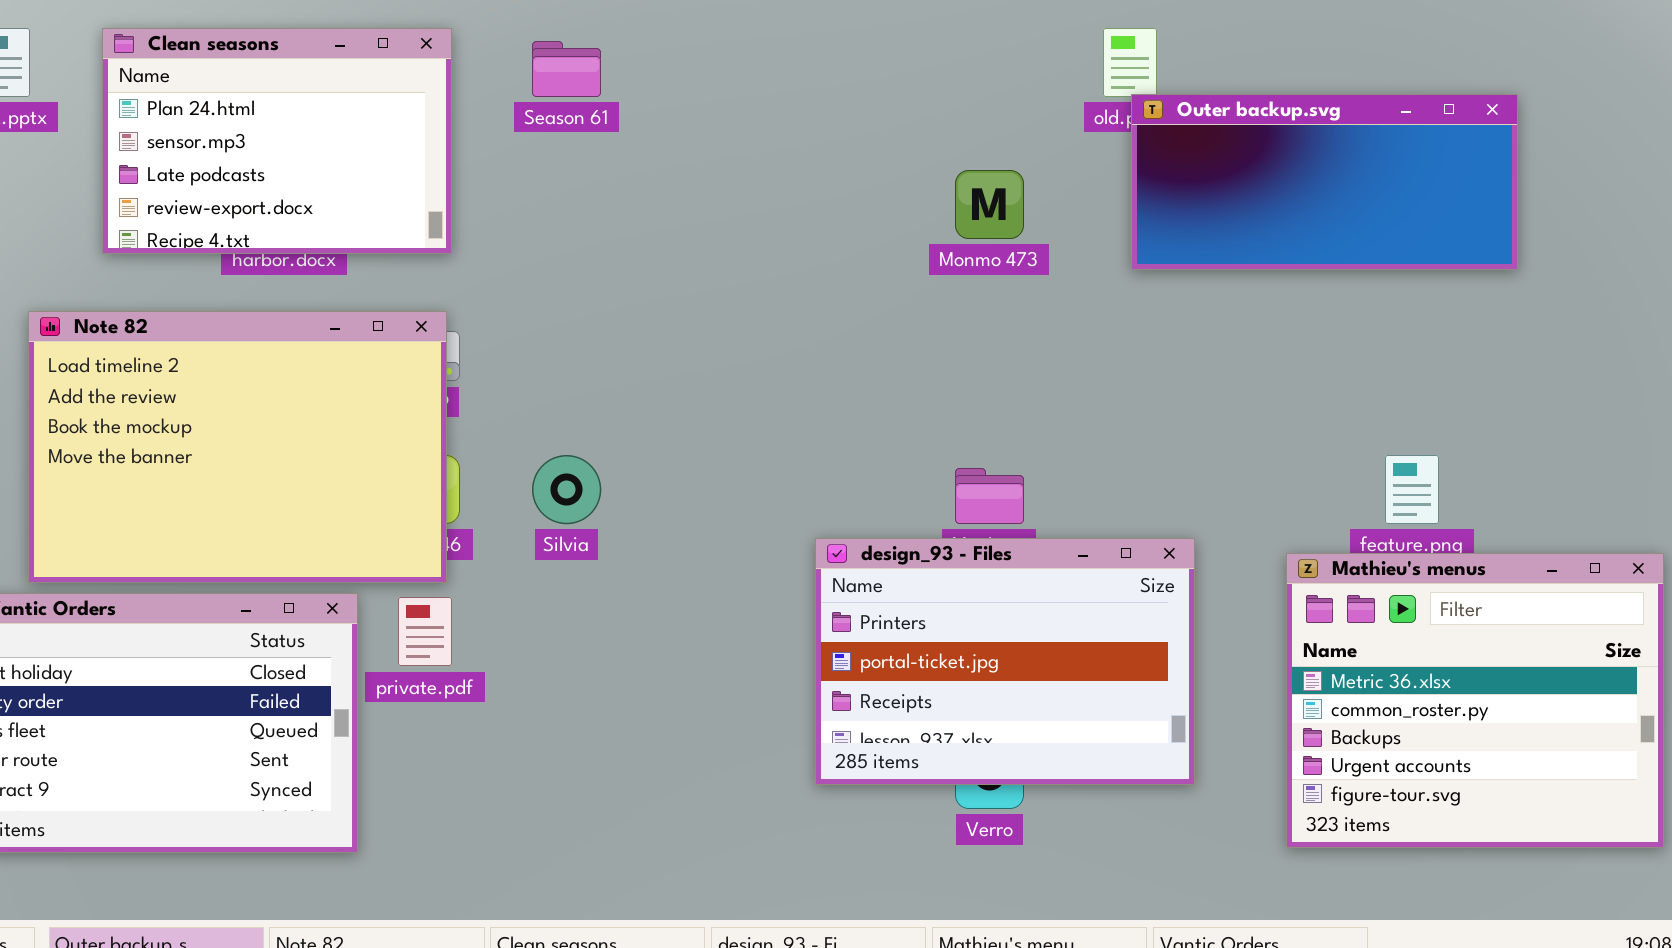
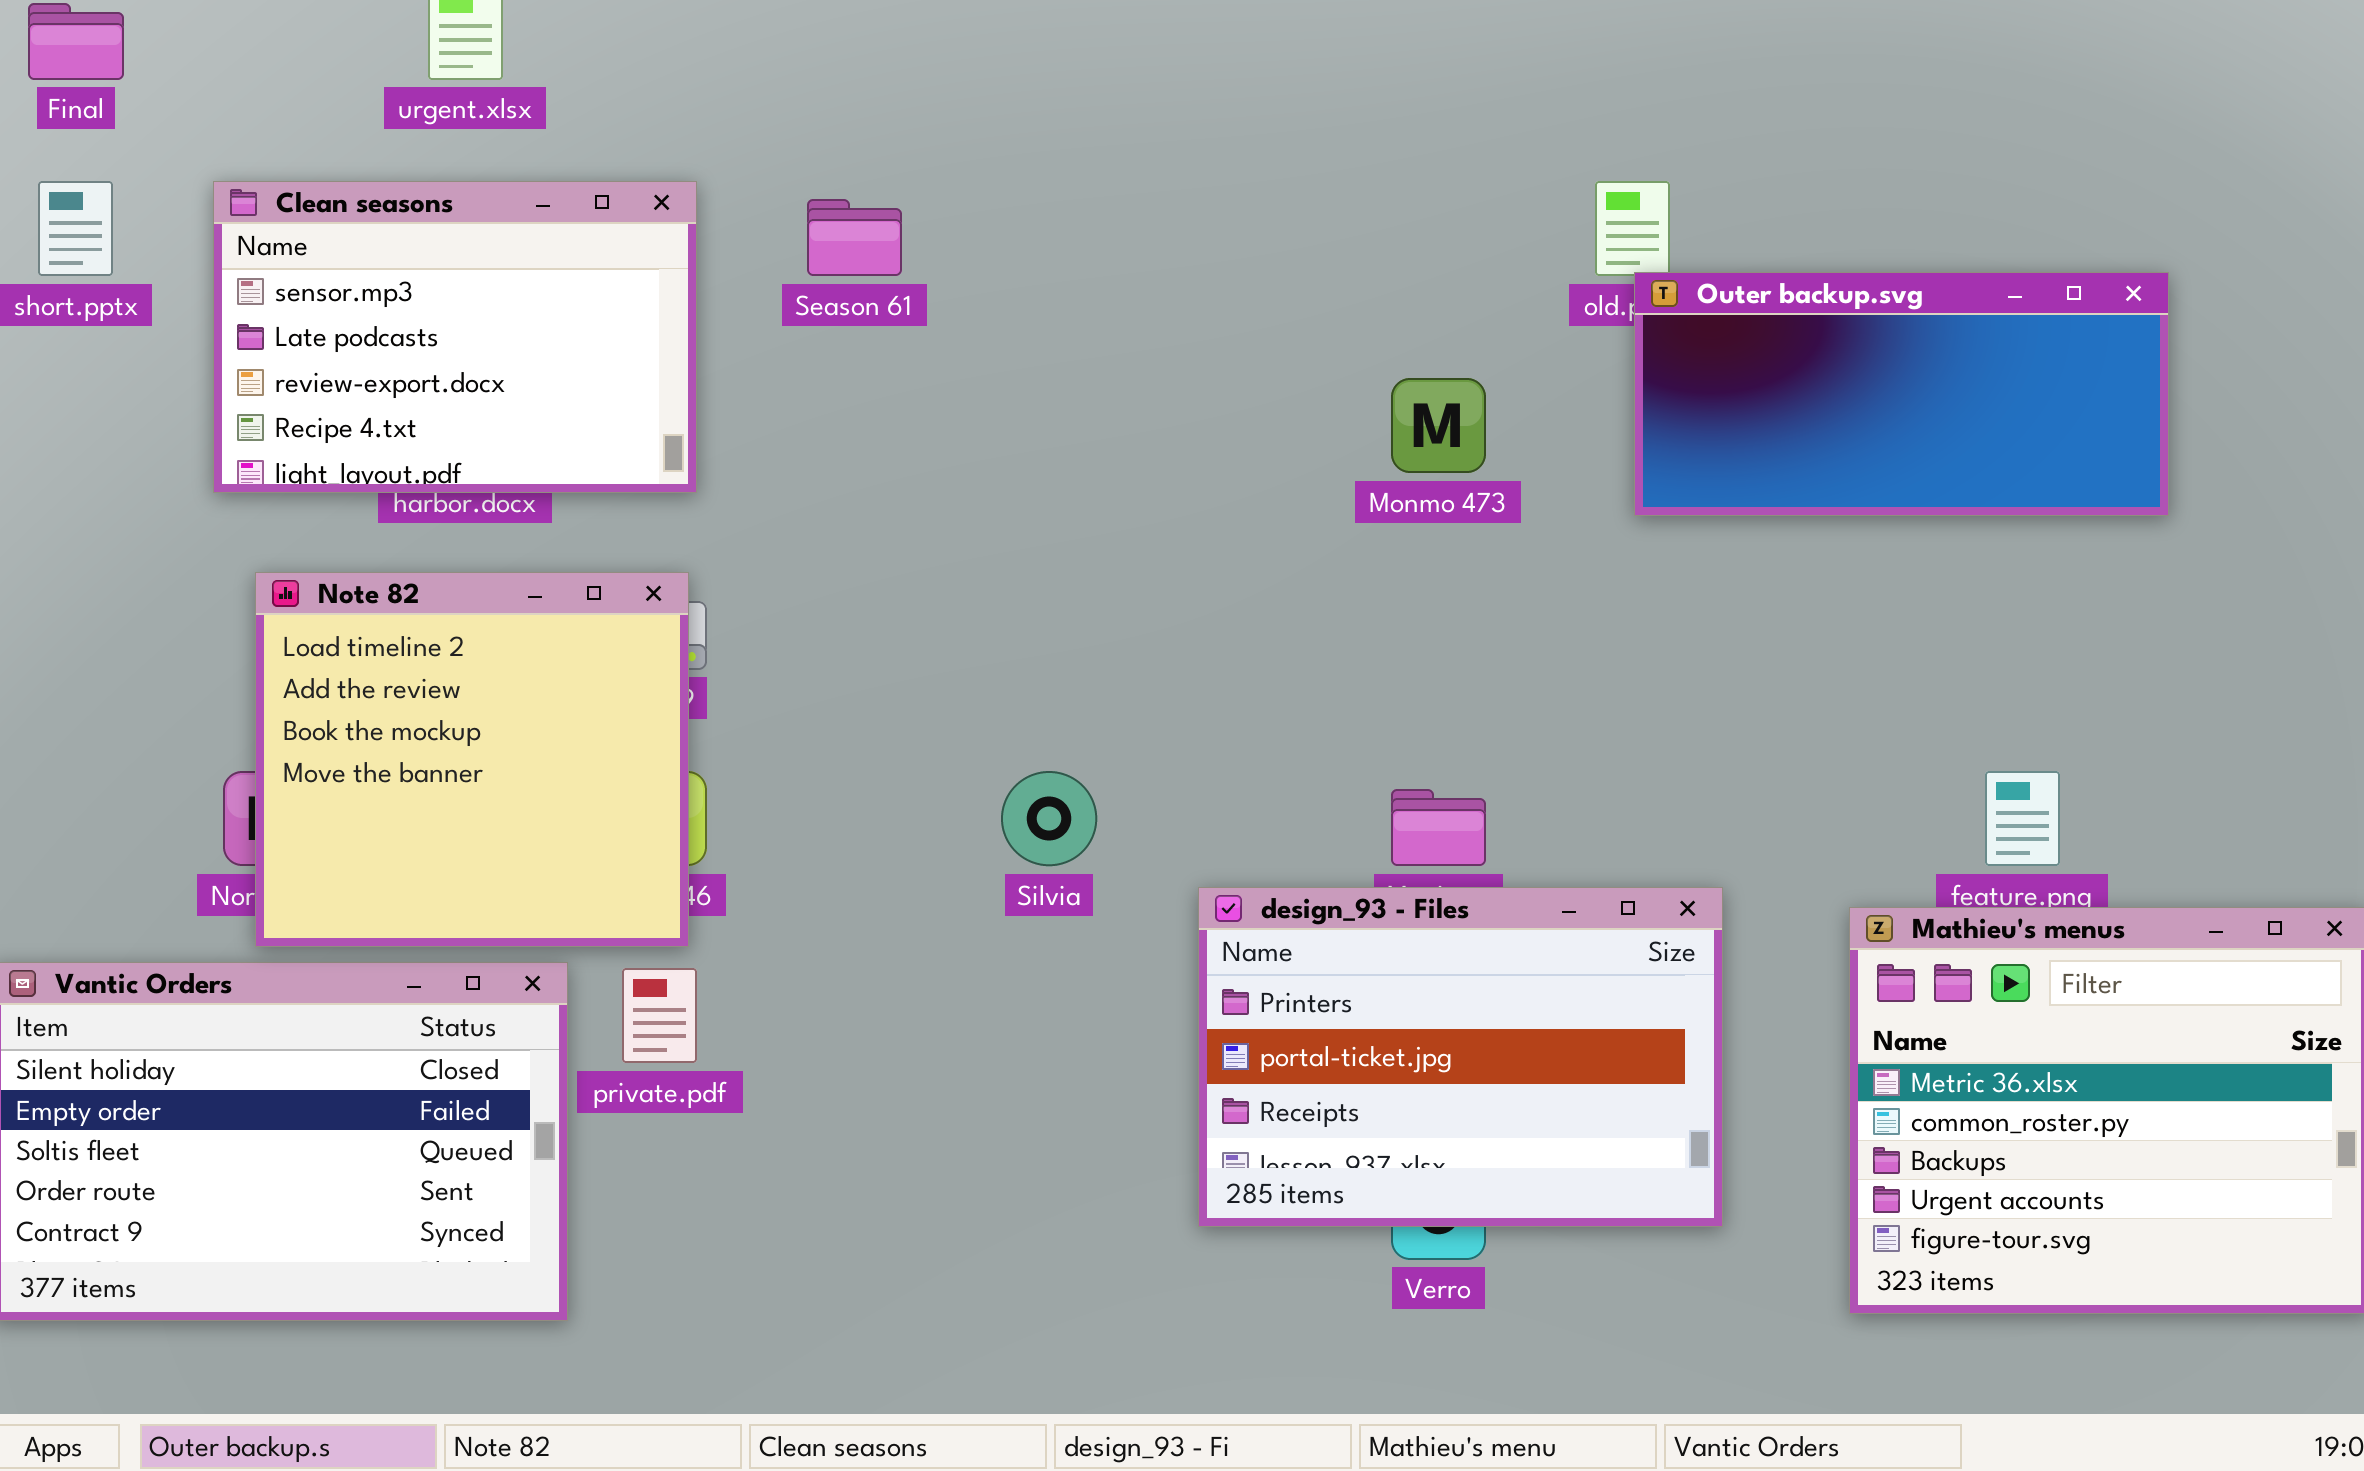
Clean seasons: [102,28,452,254] -> [213,181,697,493], scrolled down 1 row
Note 82: [28,311,447,583] -> [255,572,689,947], resized
Silvia: [532,455,601,524] -> [1001,771,1097,866], moved

